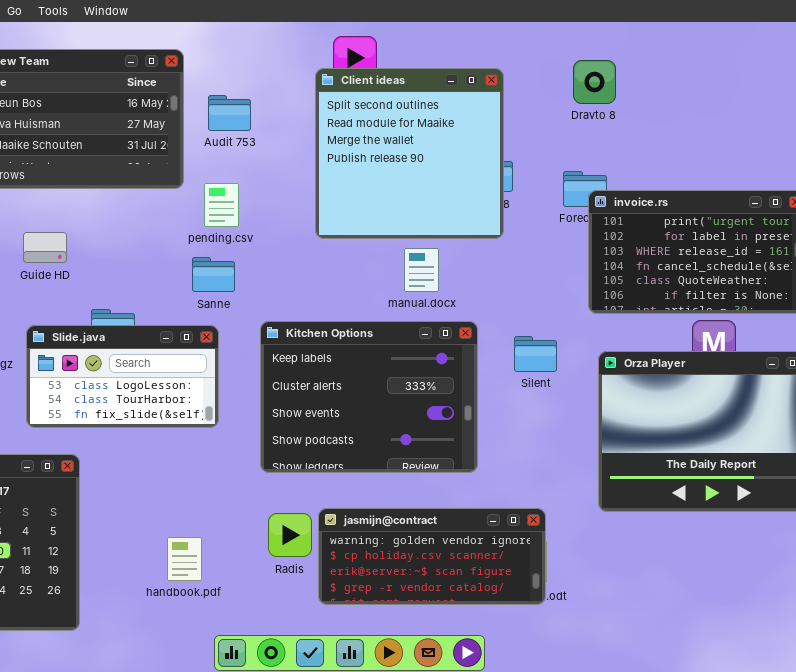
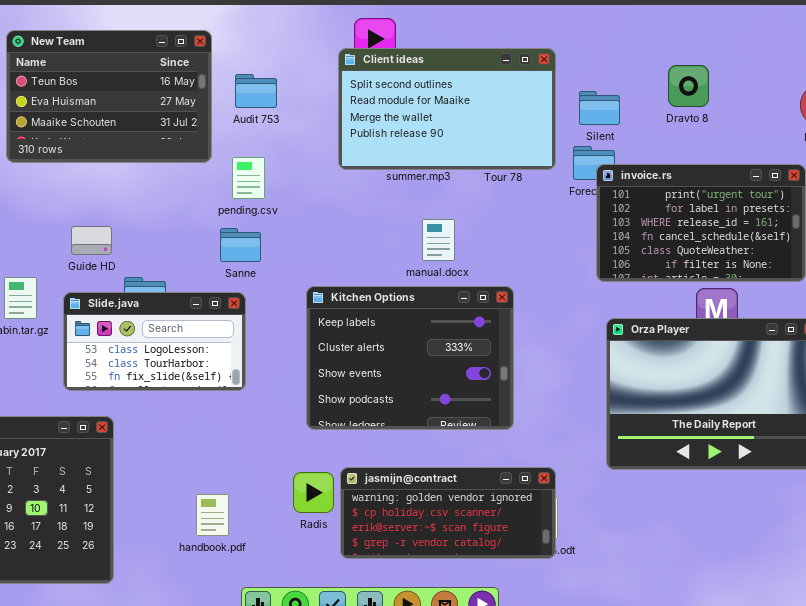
Dravto 8: [573,60,616,104] -> [668,65,709,107], moved
Client ideas: [315,68,504,239] -> [338,48,556,170], resized
Guide HD: [23,232,67,263] -> [71,226,112,255], moved
Kitchen Options: [260,321,478,473] -> [306,286,514,430], moved
Silent: [514,336,557,372] -> [579,91,620,125], moved

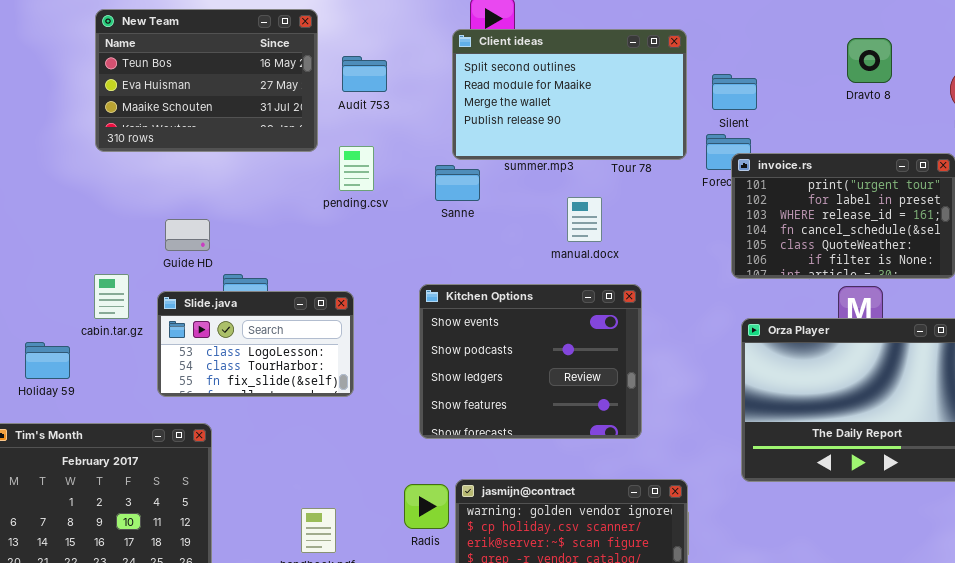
Dravto 8: [668,65,709,107] -> [847,38,892,83], moved
manual.docx: [422,219,455,261] -> [567,197,602,242], moved
Sanne: [220,228,261,262] -> [435,165,480,201], moved
Kitchen Options: [306,286,514,430] -> [419,284,642,439], scrolled down 2 rows

